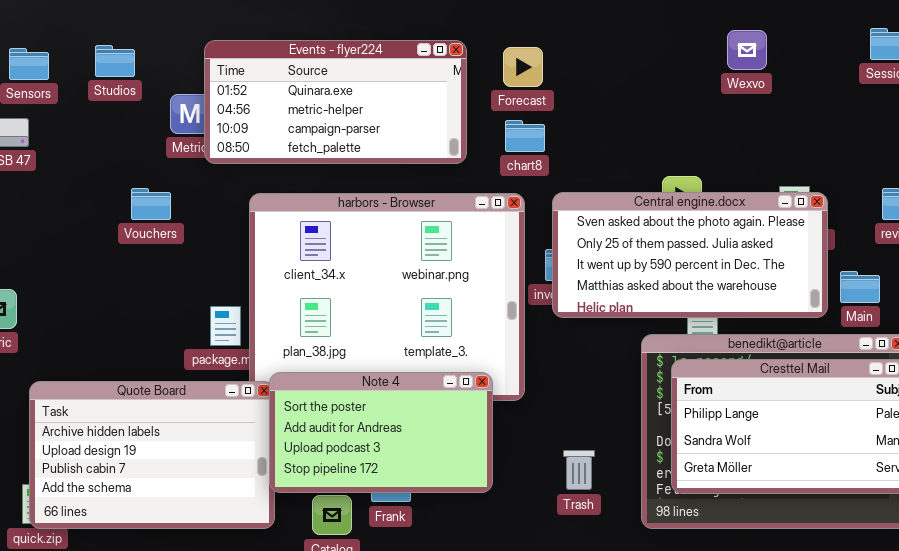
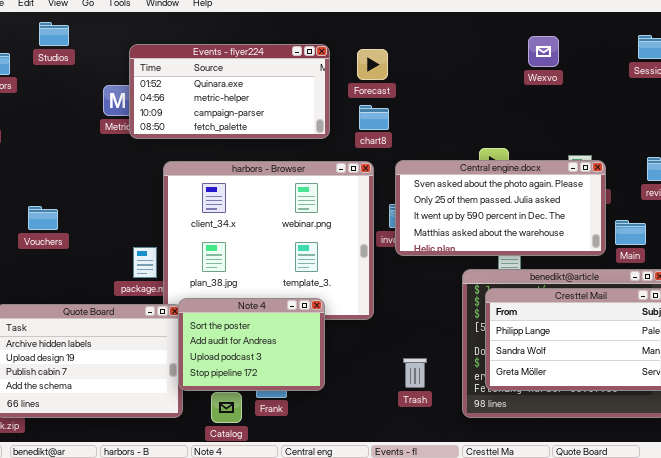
Studios: [95,45,135,77] -> [39,22,69,46], moved
Vouchers: [131,188,171,220] -> [28,206,58,230], moved
Note 4: [269,372,493,493] -> [178,298,325,391], resized

